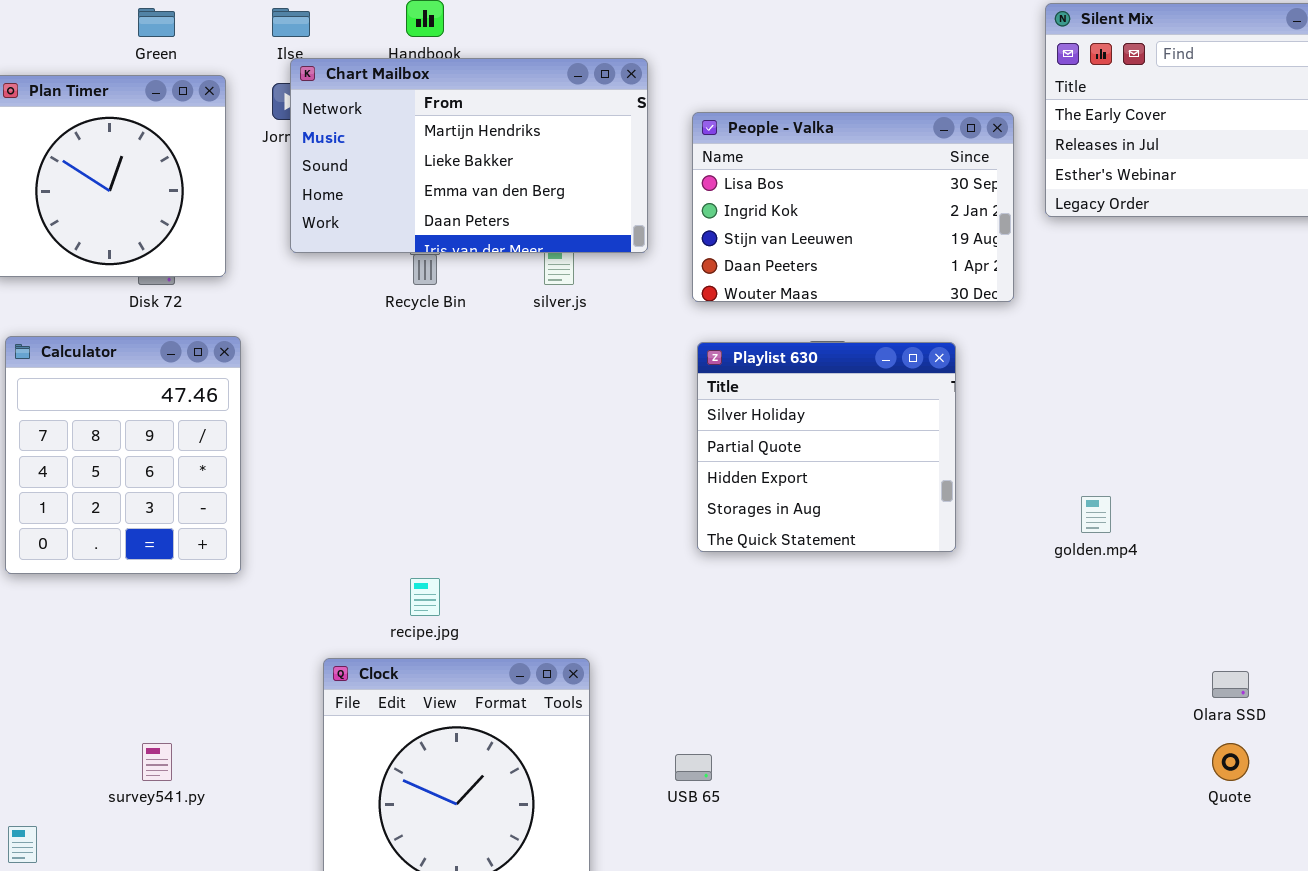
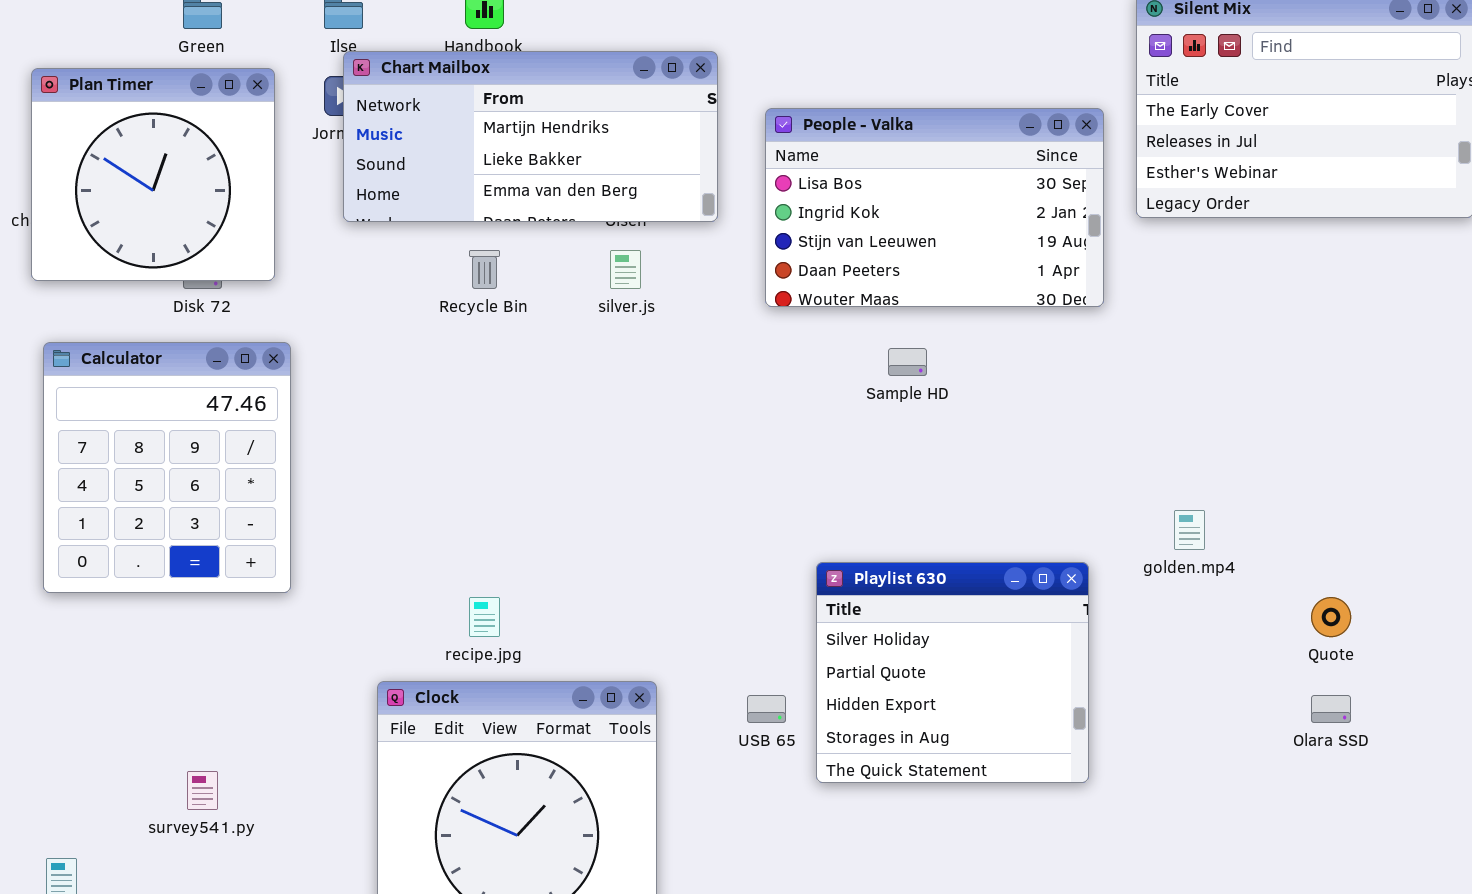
Chart Mailbox: [290,58,648,253] -> [343,51,718,222], resized
Playlist 630: [697,342,956,552] -> [816,562,1089,783], moved
Quote: [1212,743,1249,781] -> [1311,597,1351,637], moved
USB 65: [675,754,712,781] -> [747,695,786,723], moved

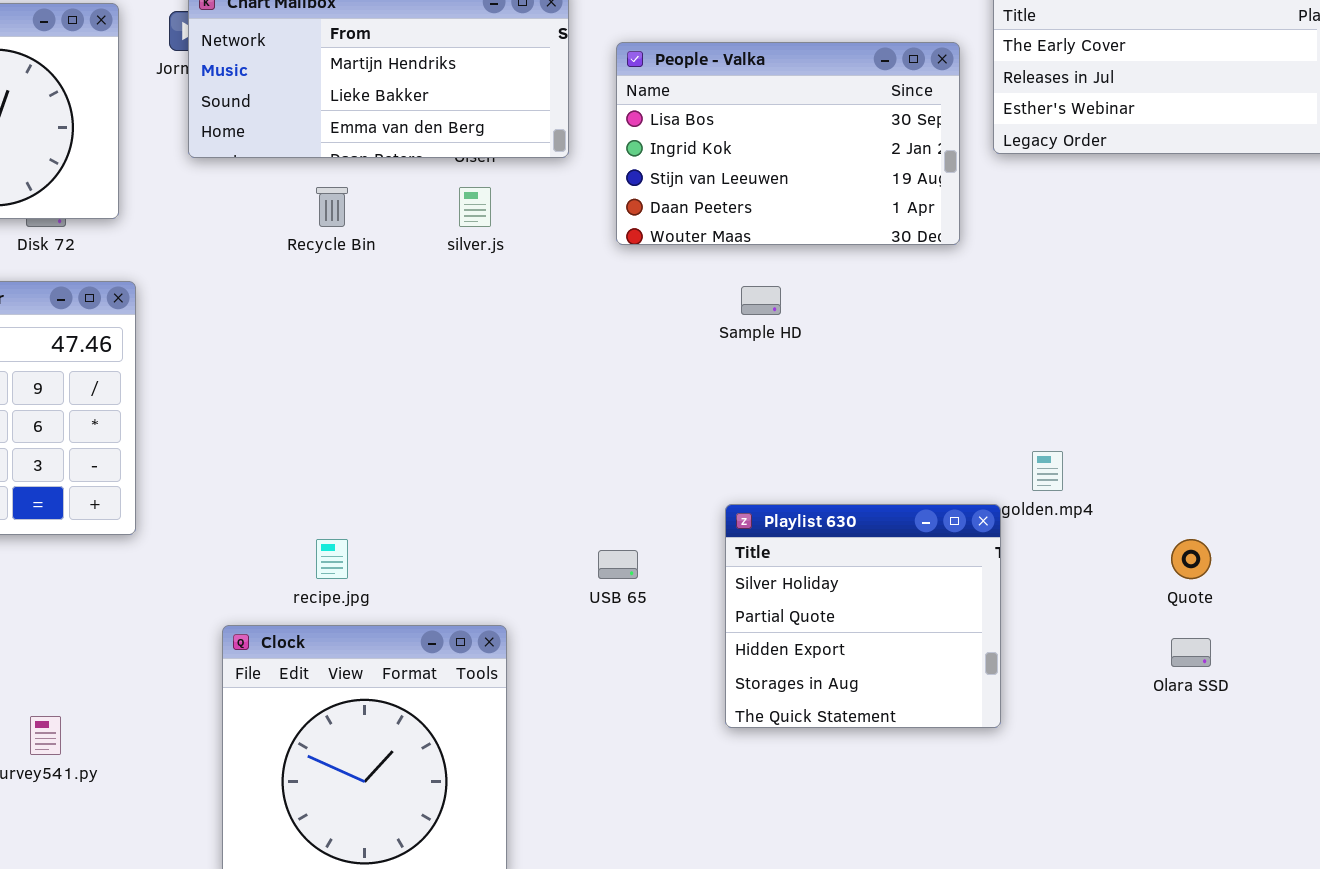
Playlist 630: [816,562,1089,783] -> [725,504,1001,728], moved
USB 65: [747,695,786,723] -> [598,550,638,579], moved

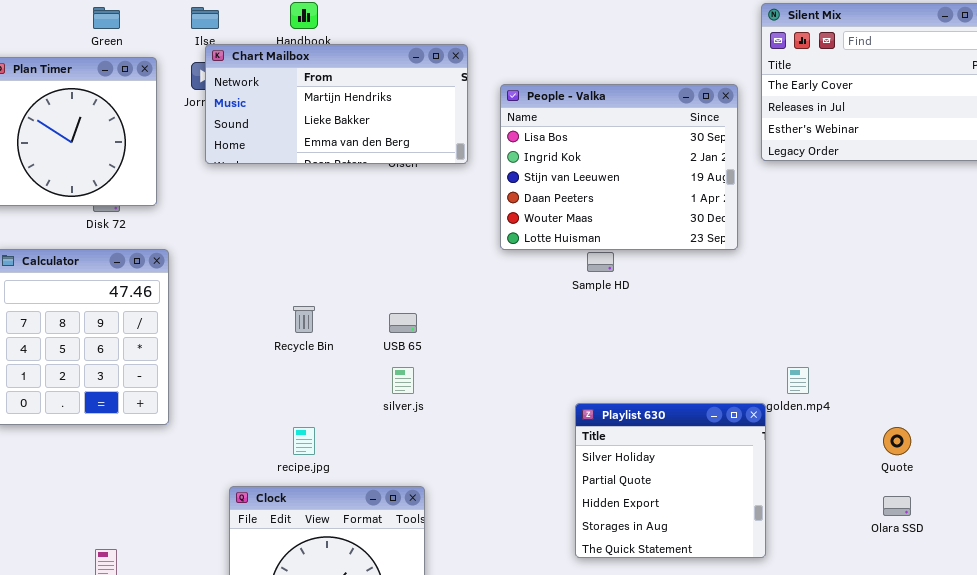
People - Valka: [616,42,960,245] -> [500,84,738,250], resized
Recycle Bin: [316,187,348,227] -> [293,306,315,333], moved
silver.js: [459,187,491,227] -> [392,367,414,394], moved
USB 65: [598,550,638,579] -> [389,313,417,333], moved

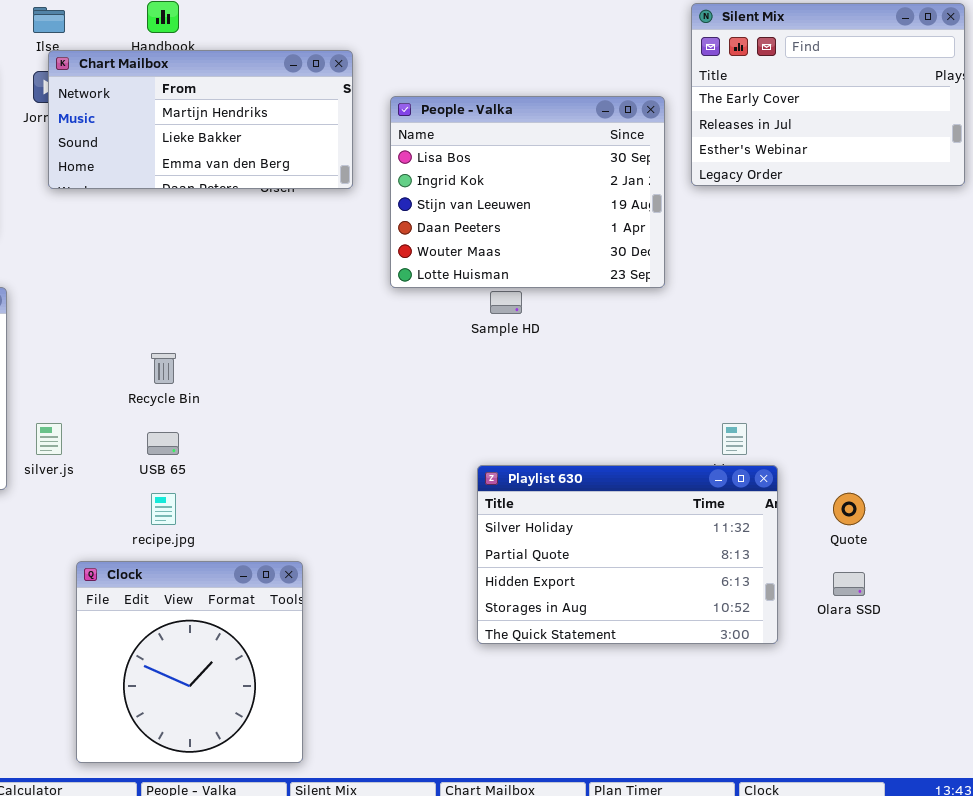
USB 65: [389,313,417,333] -> [147,432,179,455], moved
silver.js: [392,367,414,394] -> [36,423,62,455], moved
Playlist 630: [575,403,766,558] -> [477,465,778,644], resized

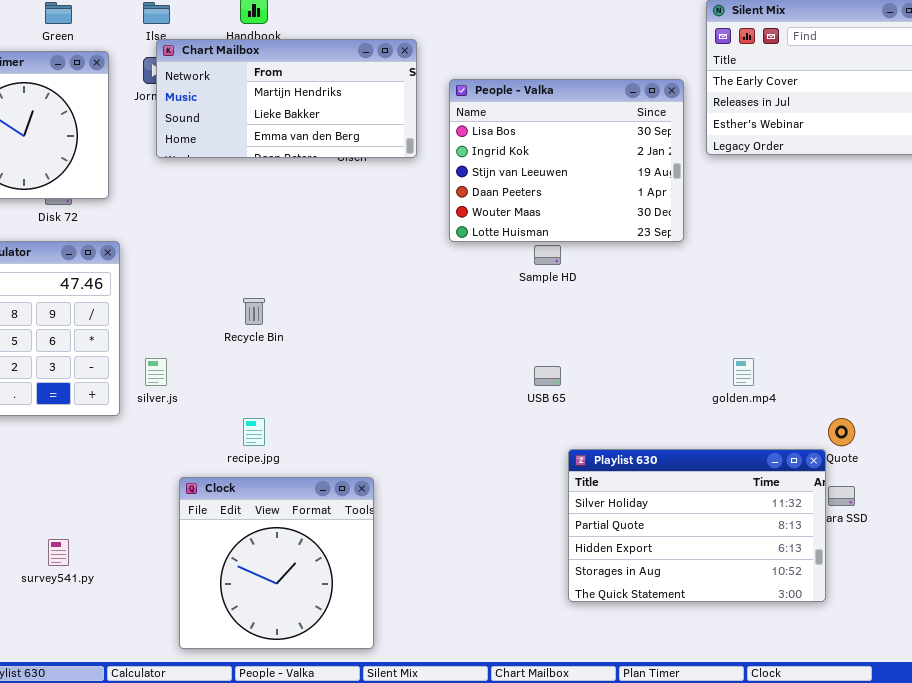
USB 65: [147,432,179,455] -> [534,366,561,386], moved
Playlist 630: [477,465,778,644] -> [568,449,826,602], moved

